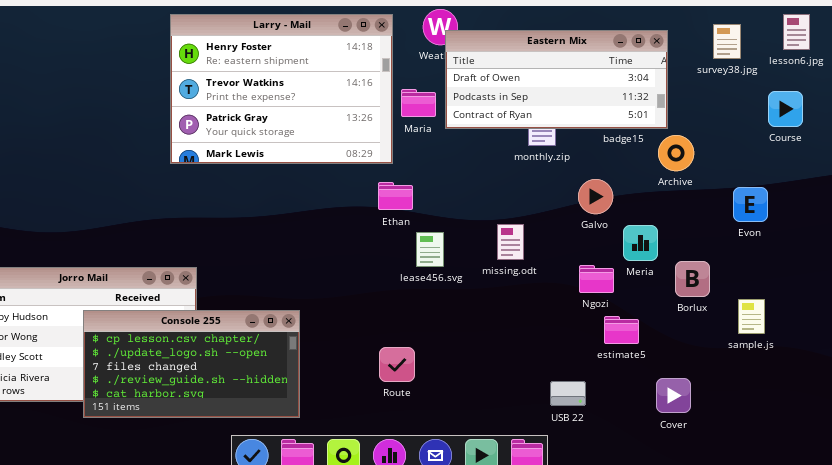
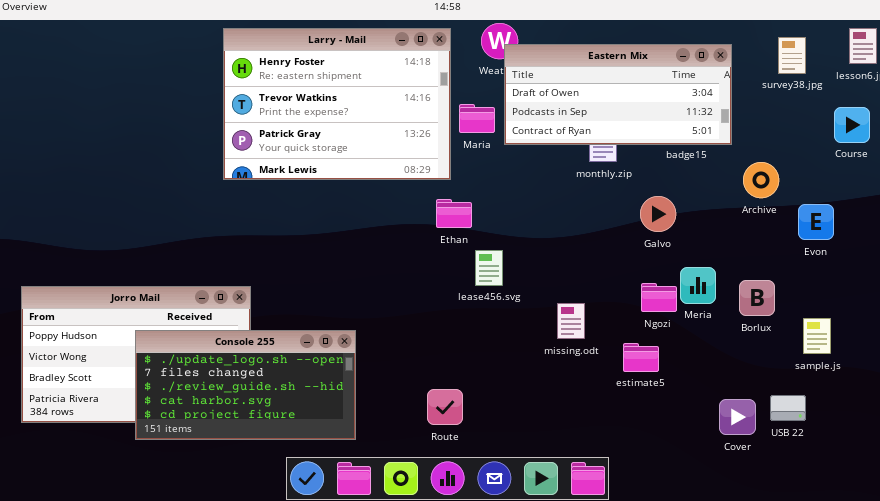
Archive: [658,135,694,171] -> [743,162,779,198], moved
missing.odt: [497,224,524,260] -> [557,303,585,339], moved
Meria: [623,225,658,261] -> [680,267,716,304], moved
Console 255: [83,310,300,418] -> [135,330,356,440], scrolled down 1 row
estimate5: [604,316,639,344] -> [623,343,659,372], moved
Route: [379,347,415,382] -> [427,389,463,425], moved
USB 22: [550,381,586,406] -> [770,395,806,421], moved

